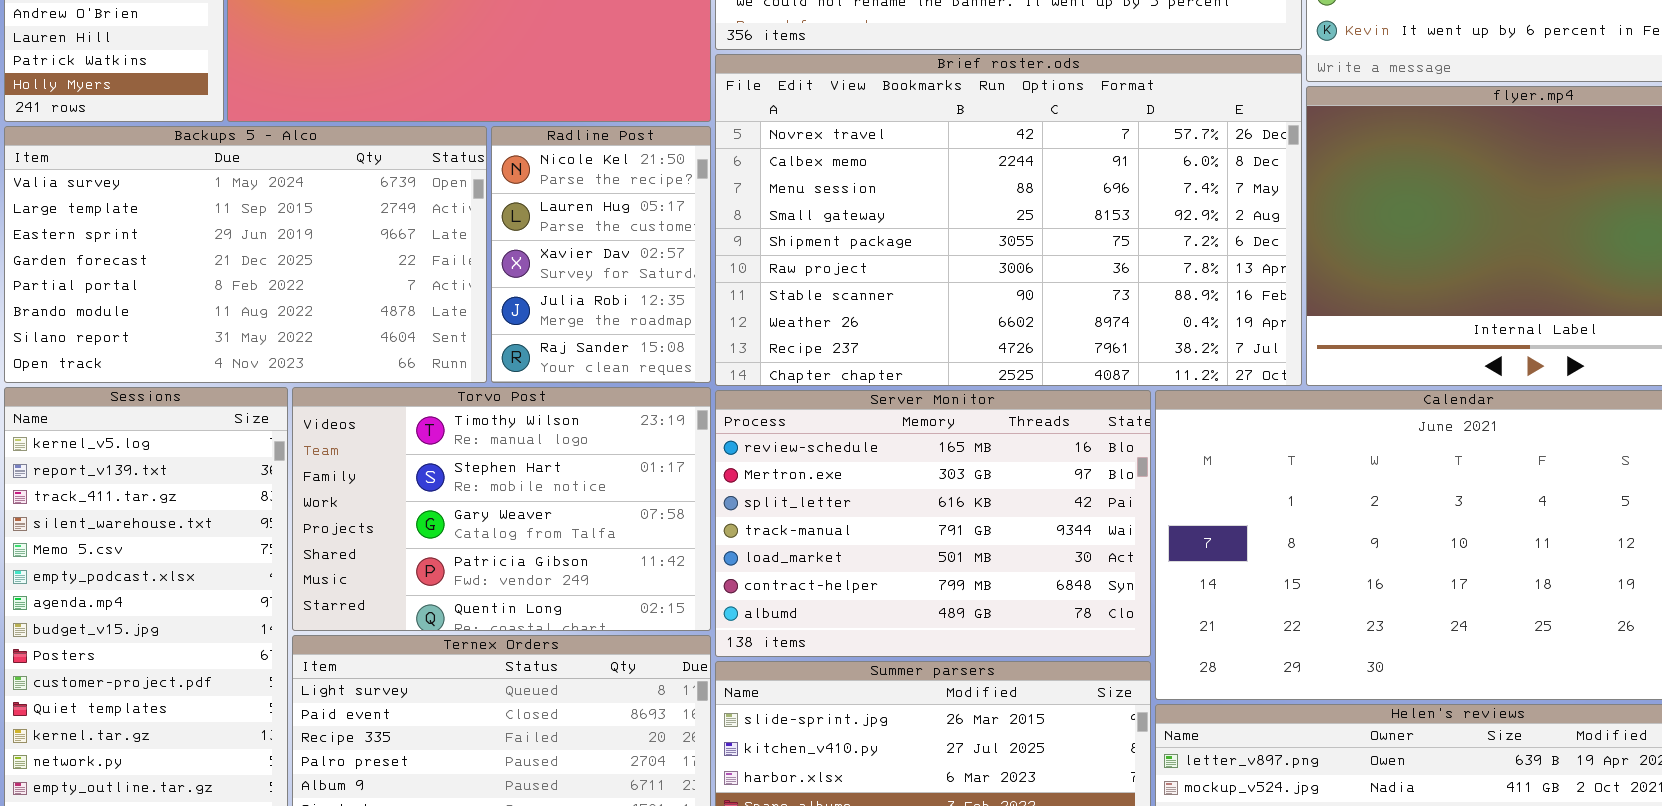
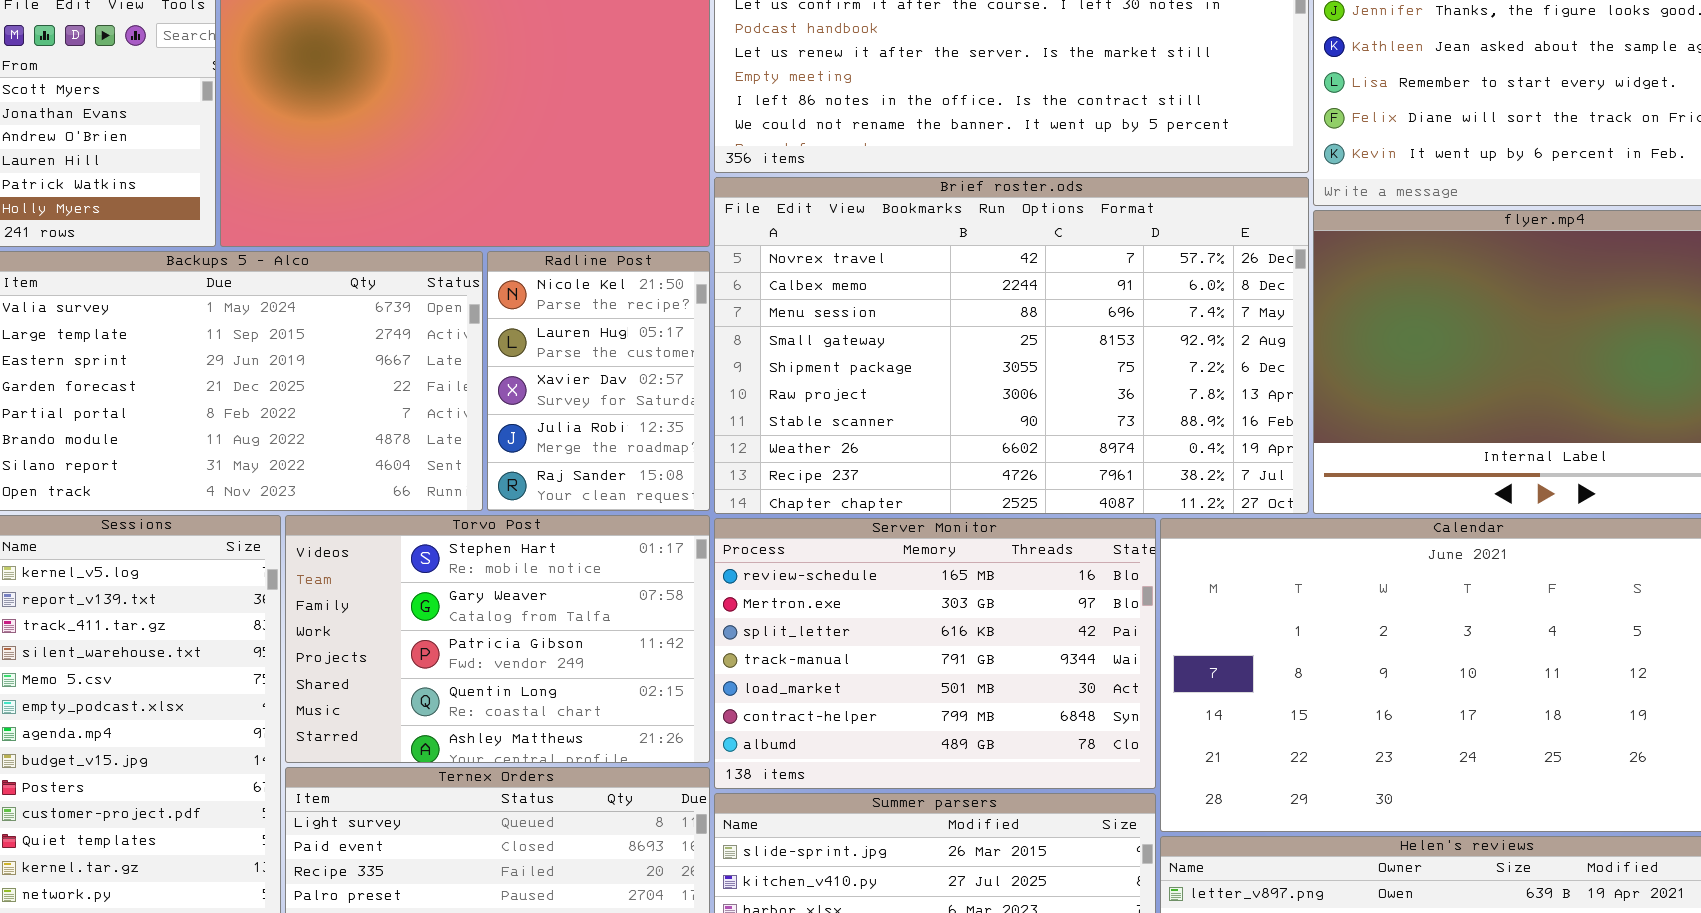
Torvo Post: [292,387,711,631] -> [285,515,710,763], scrolled down 1 row

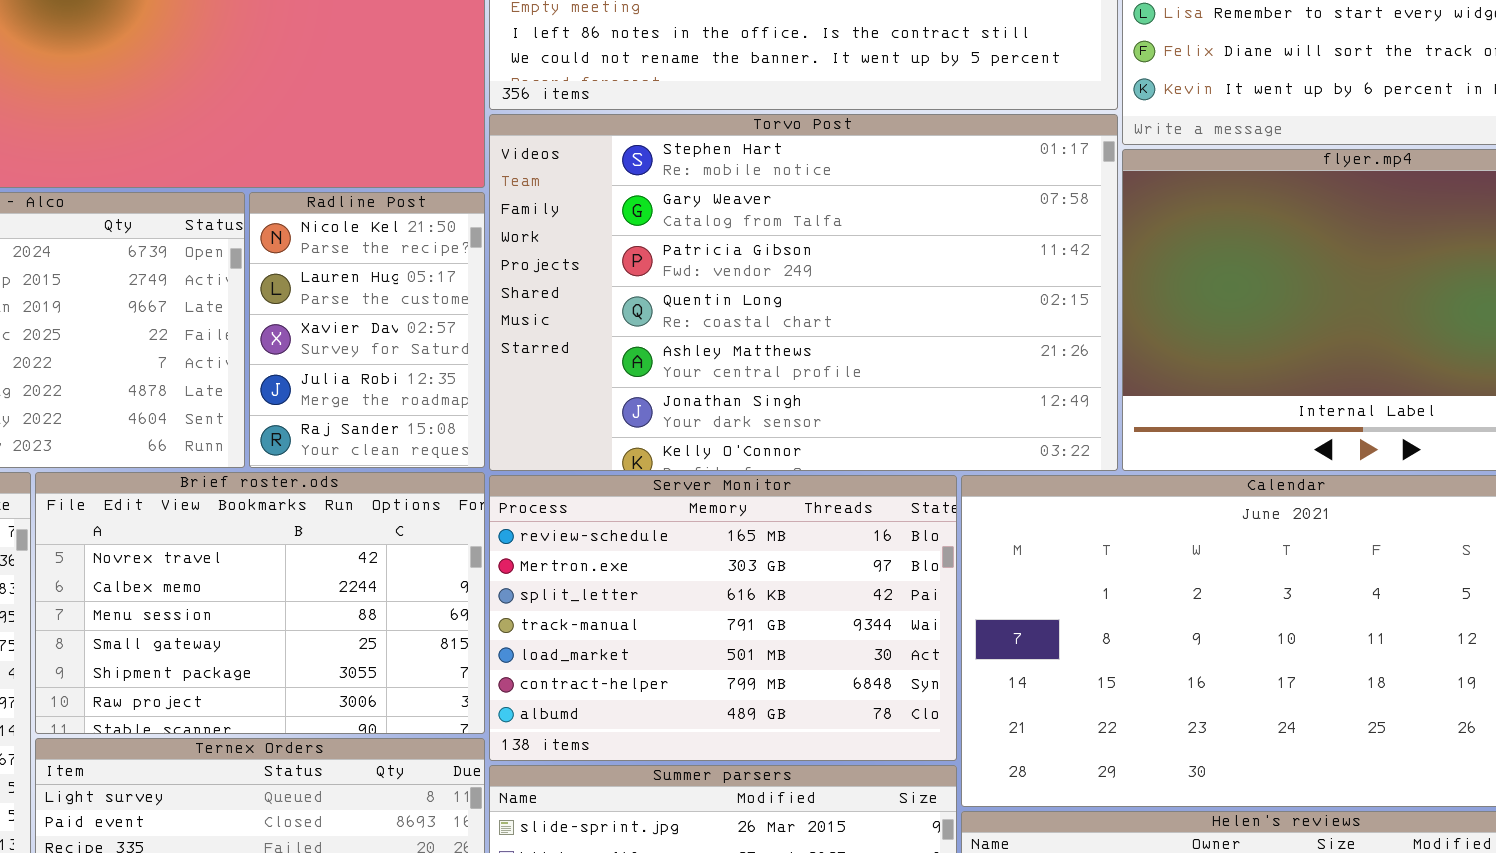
Brief roster.ods: [714,177,1309,514] -> [35,472,485,734], moved, resized
Torvo Post: [285,515,710,763] -> [489,114,1118,471], moved, resized

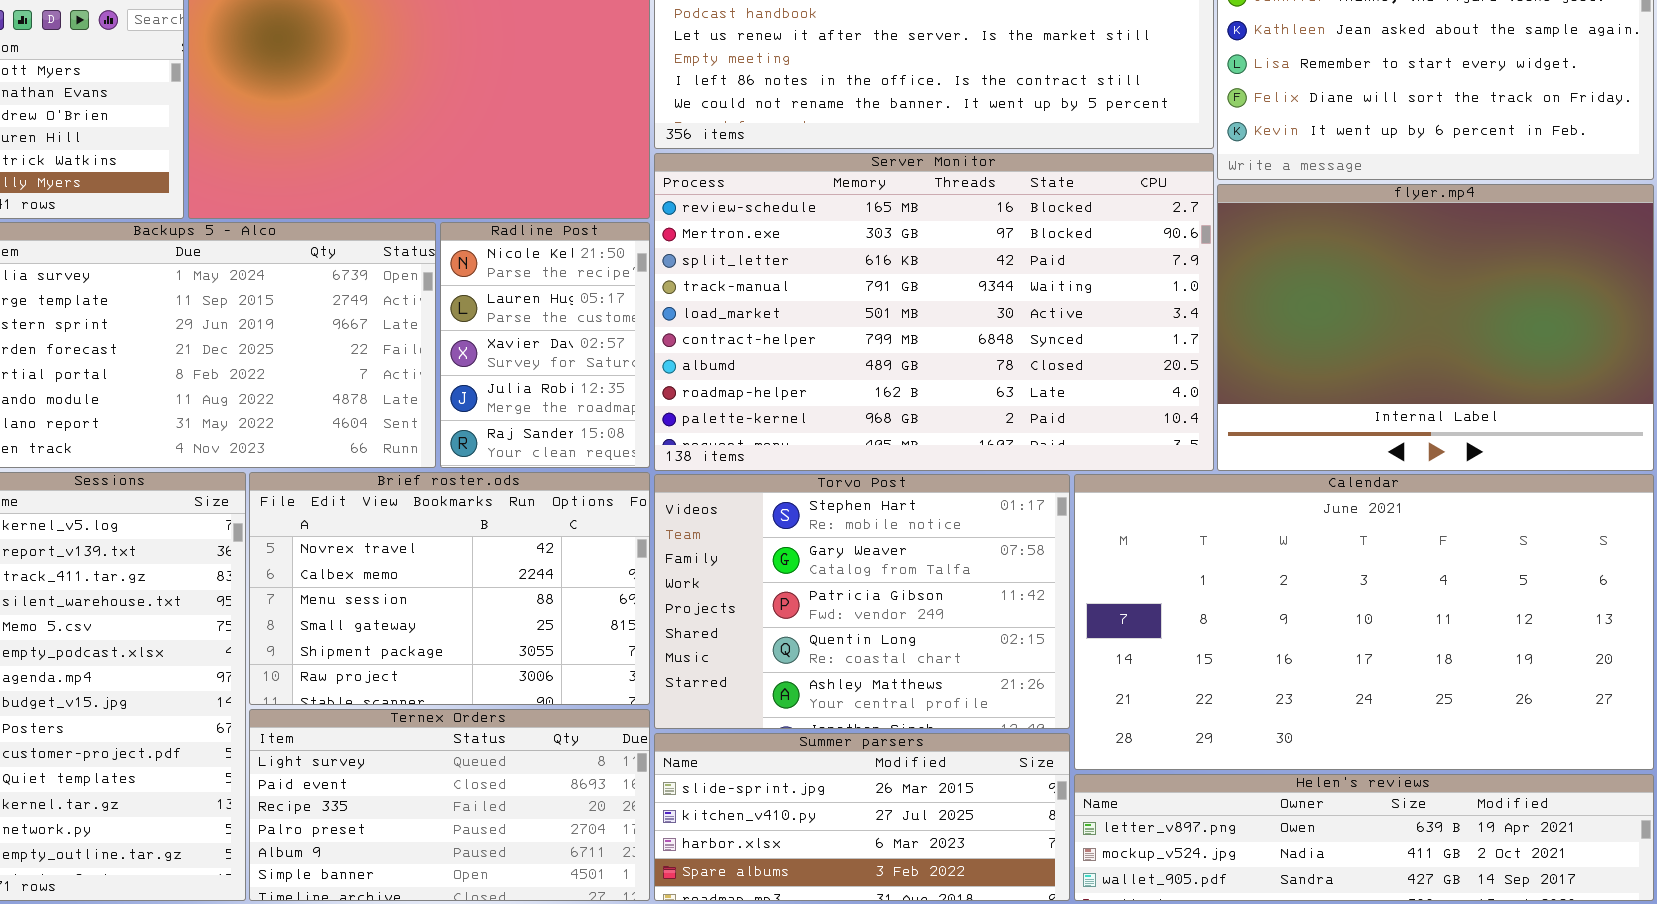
Torvo Post: [489,114,1118,471] -> [654,474,1070,729], moved, resized
Server Monitor: [489,475,957,761] -> [654,153,1214,471], moved, resized

